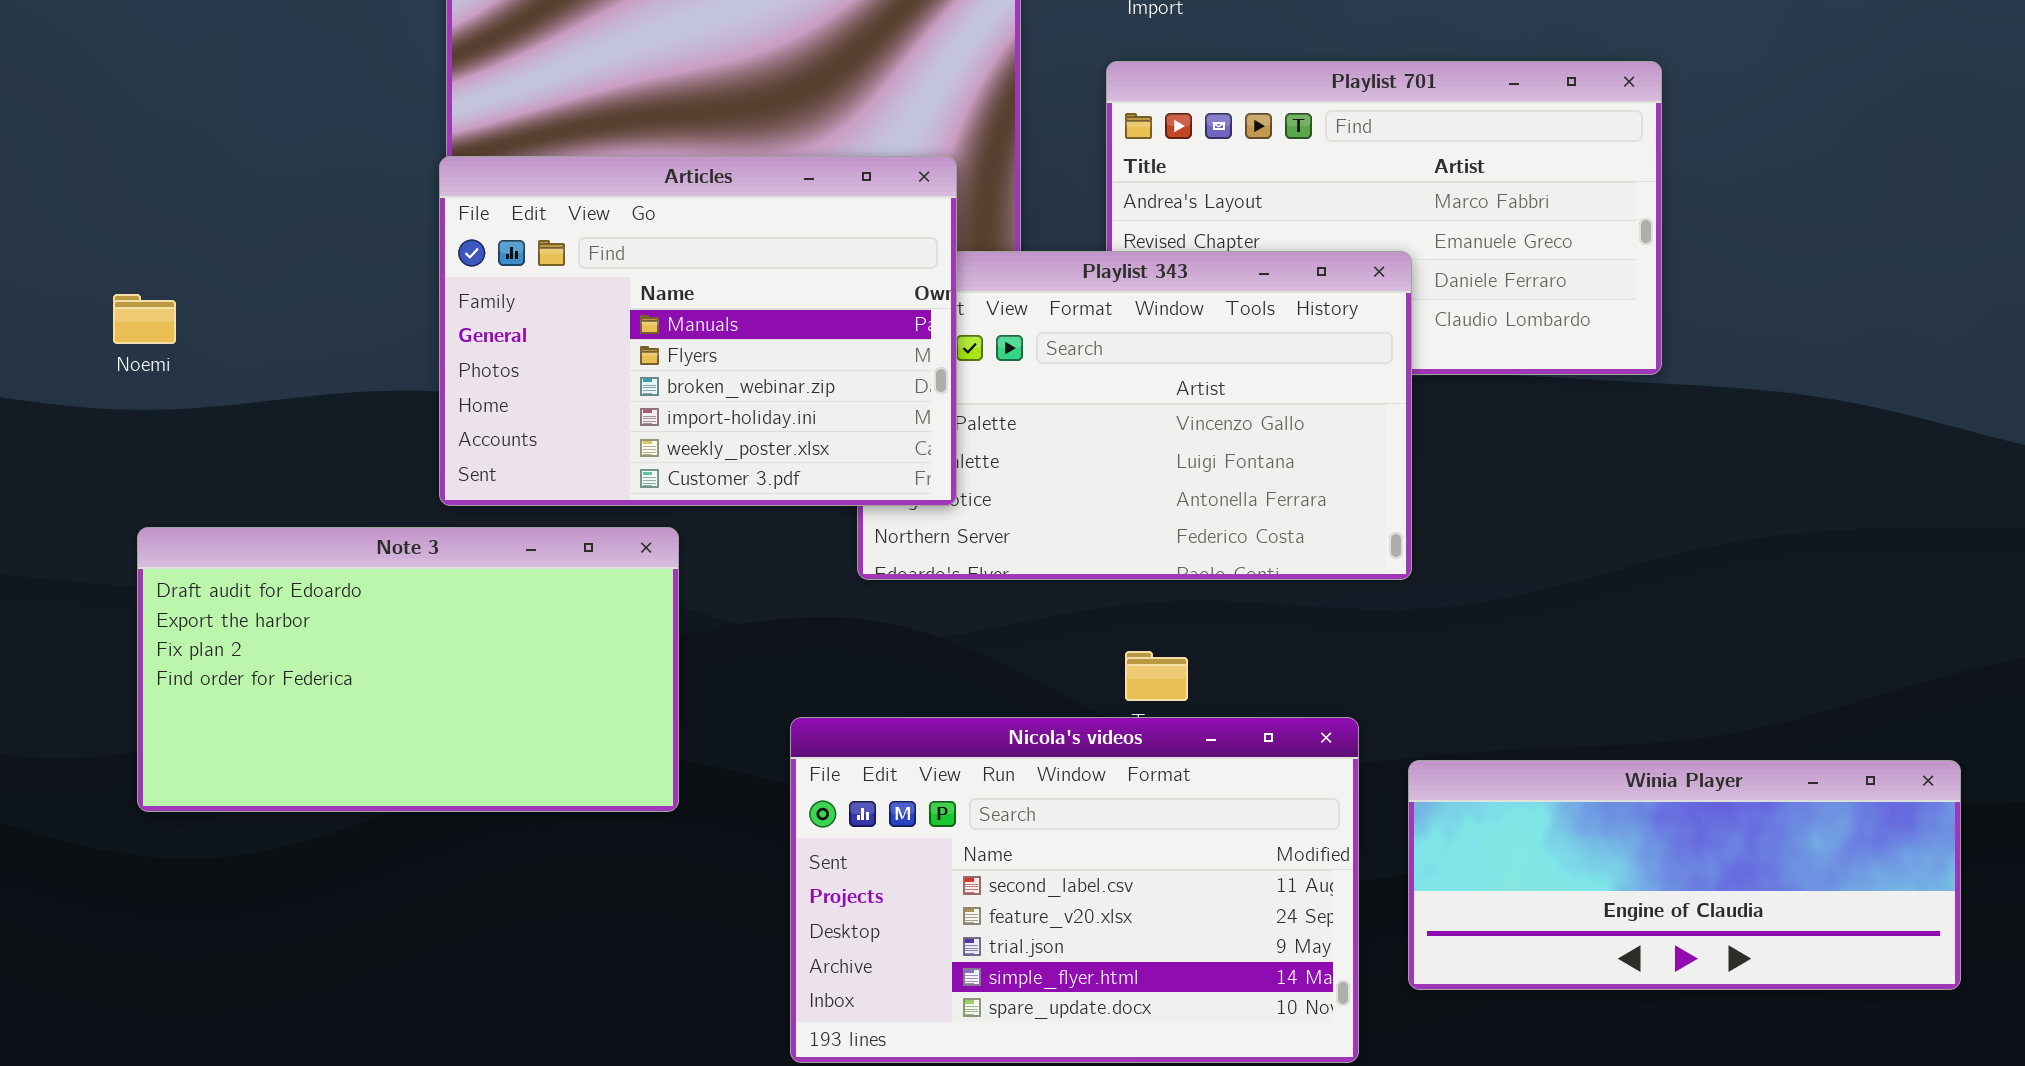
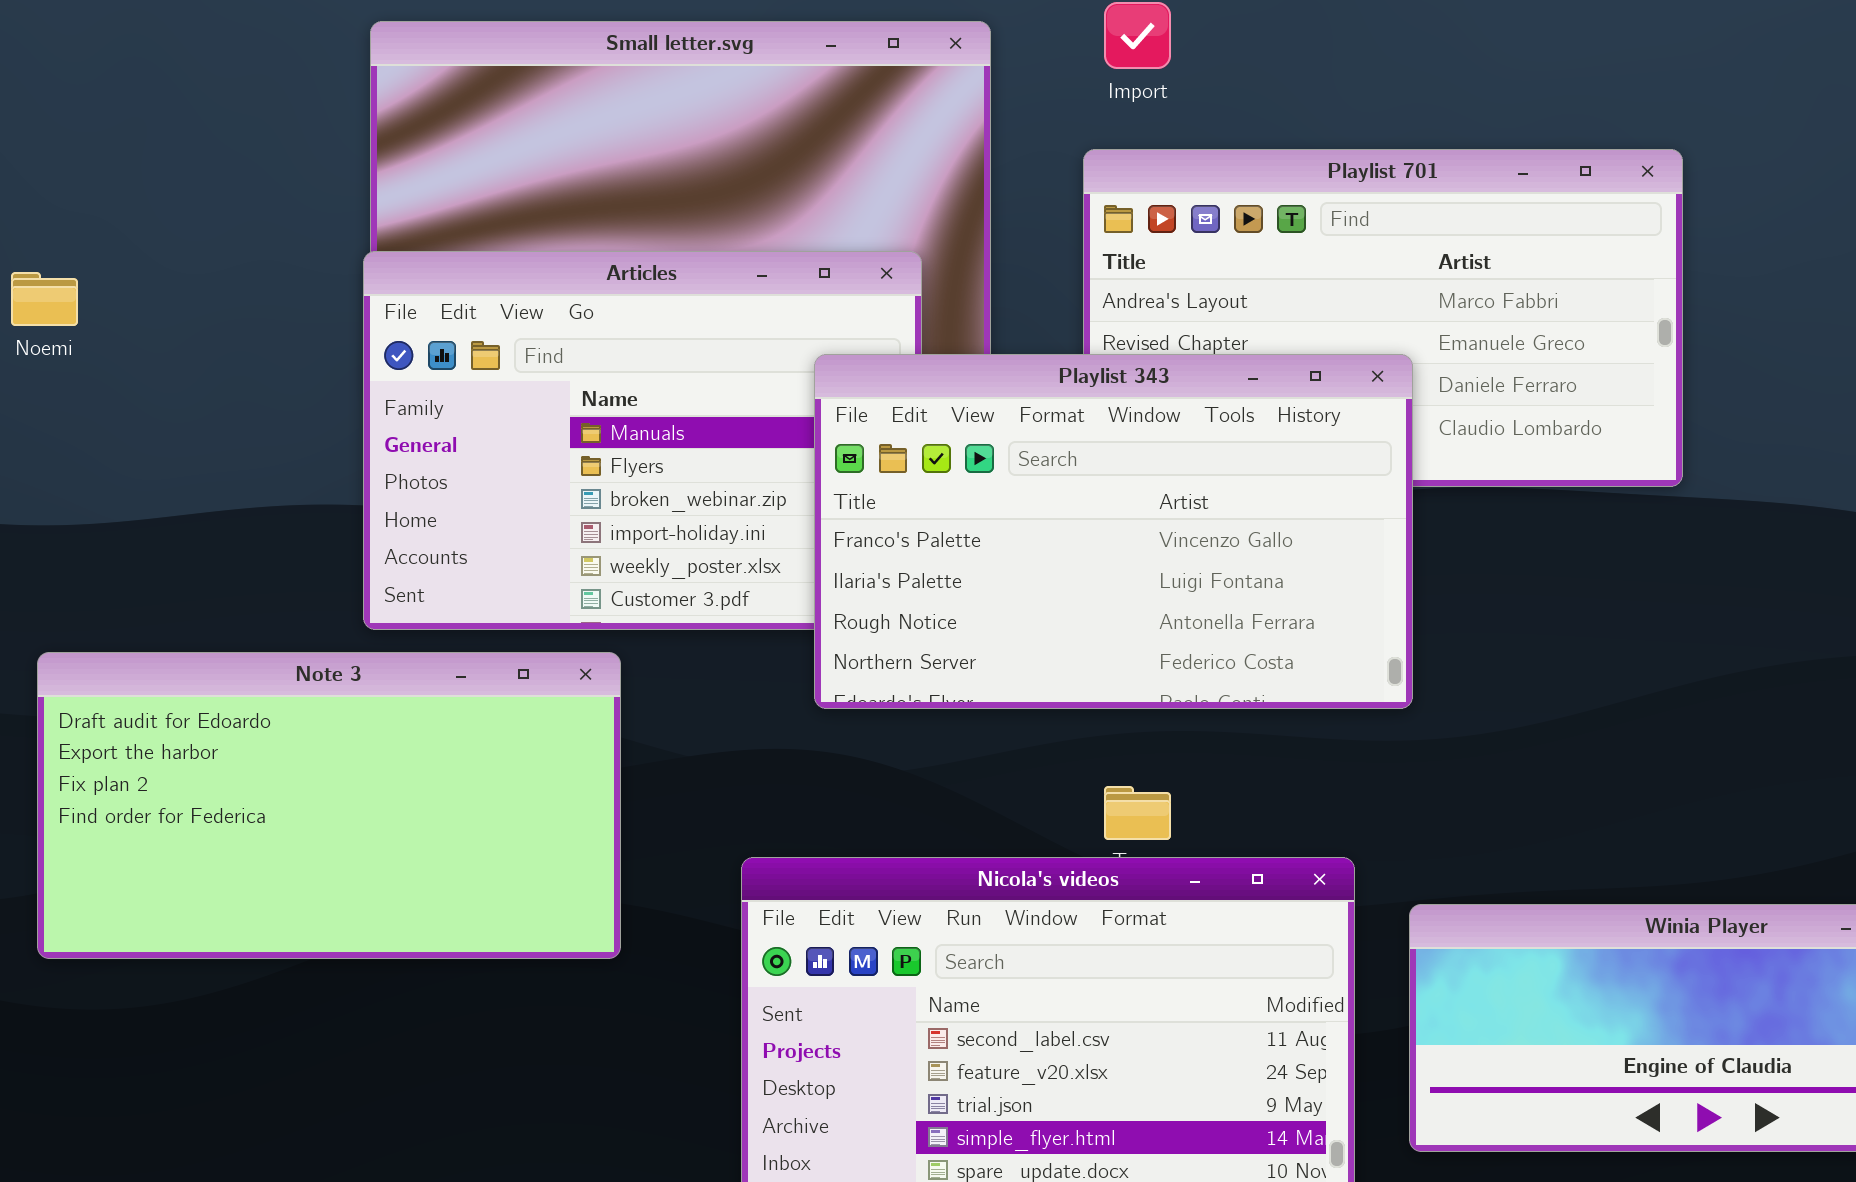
Playlist 343: [857,251,1412,580] -> [814,354,1413,709], raised
Noemi: [113,294,176,344] -> [11,272,78,326], moved

